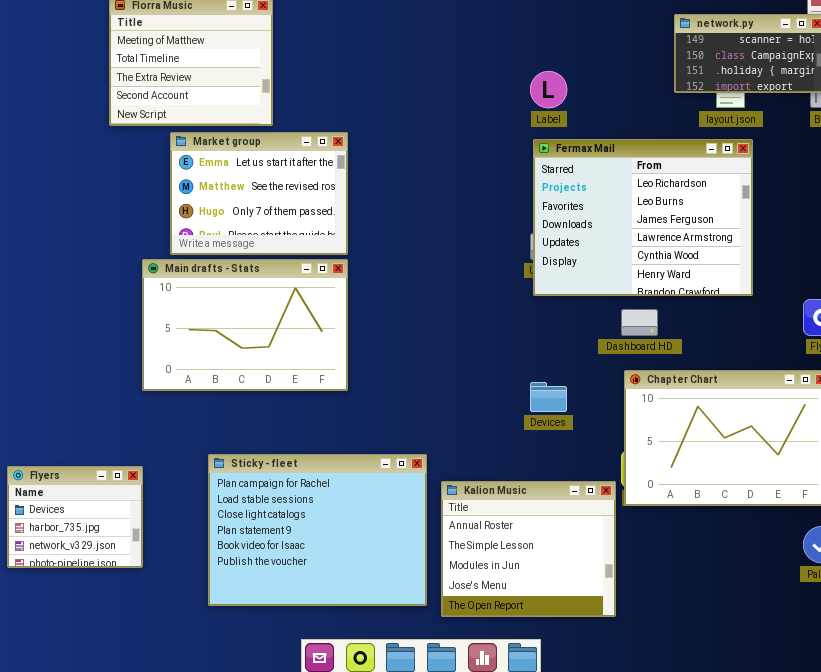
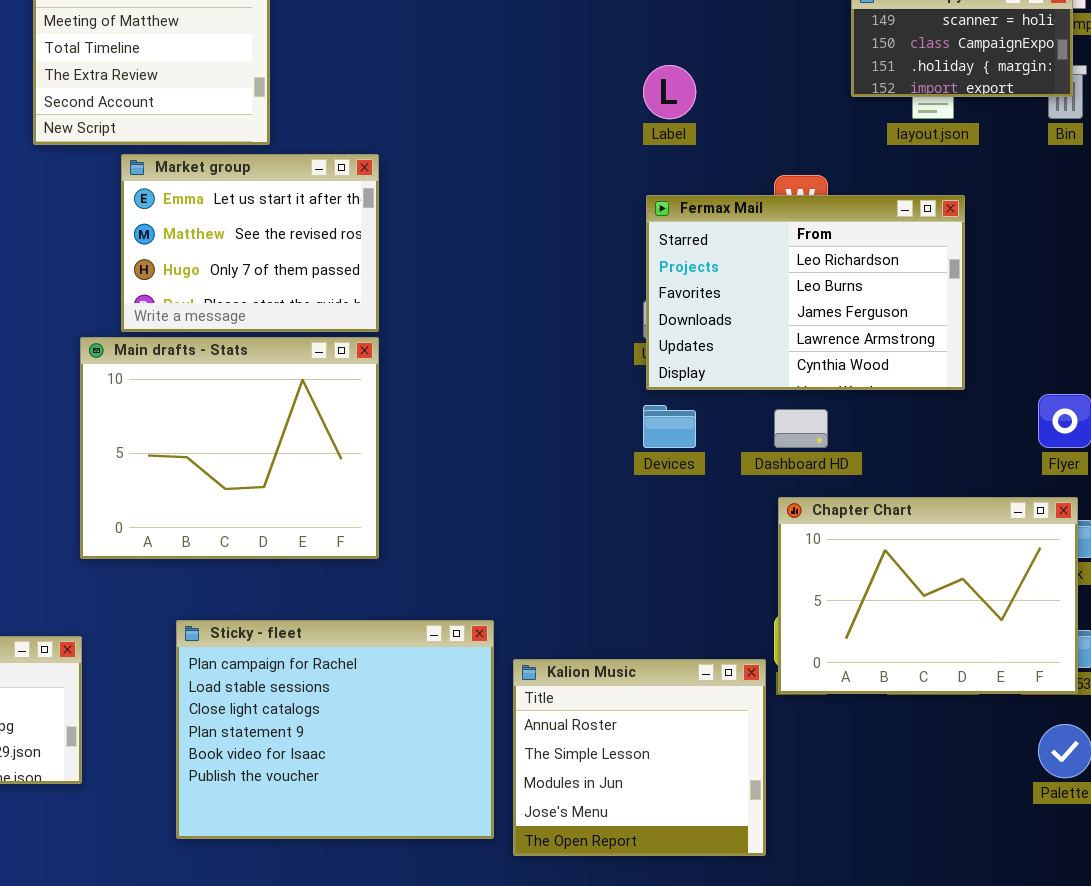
Fermax Mail: [533,139,753,296] -> [646,195,965,390], resized
Main drafts - Stats: [142,259,348,391] -> [80,337,379,559], resized
Devices: [530,382,567,412] -> [643,405,696,448], moved

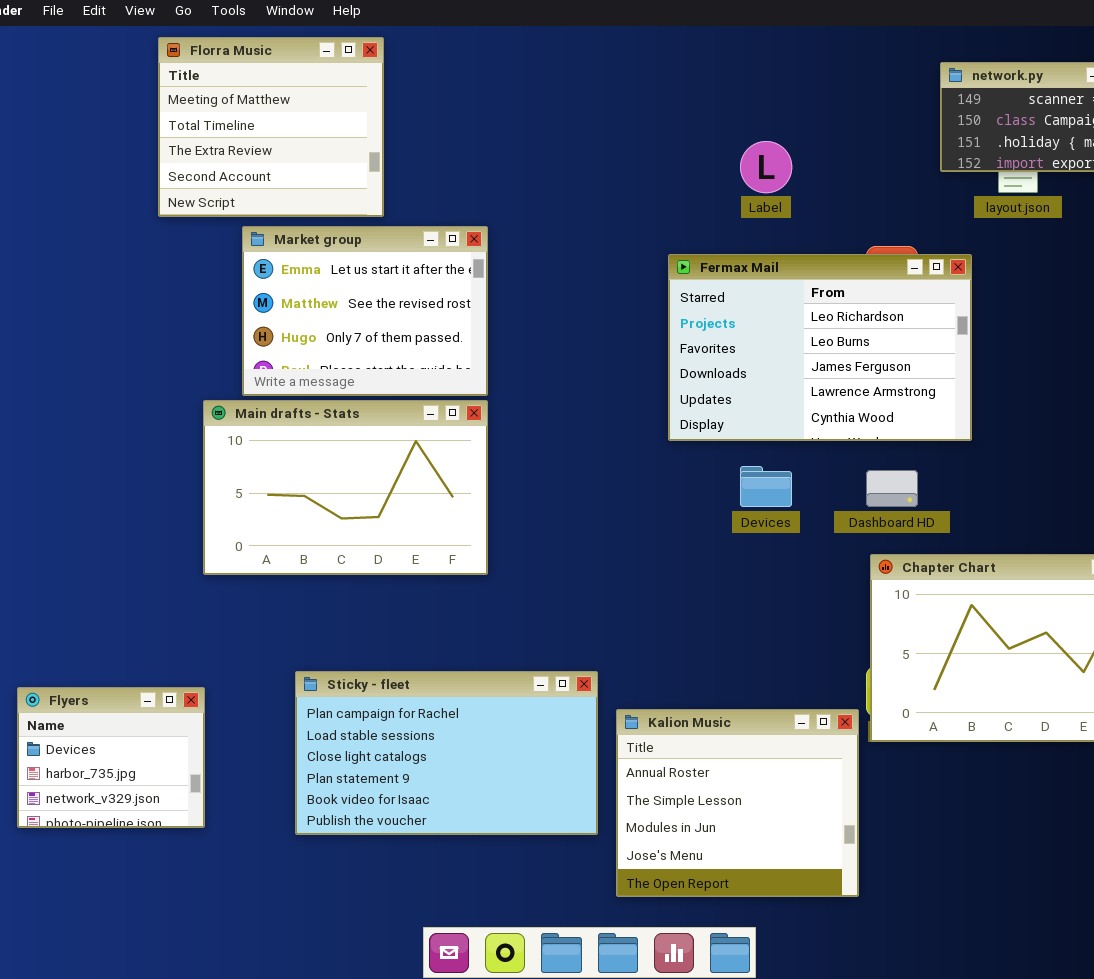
Fermax Mail: [646,195,965,390] -> [668,254,972,441], moved
Main drafts - Stats: [80,337,379,559] -> [203,400,488,575], resized
Sticky - fleet: [176,620,494,839] -> [295,671,598,835], resized

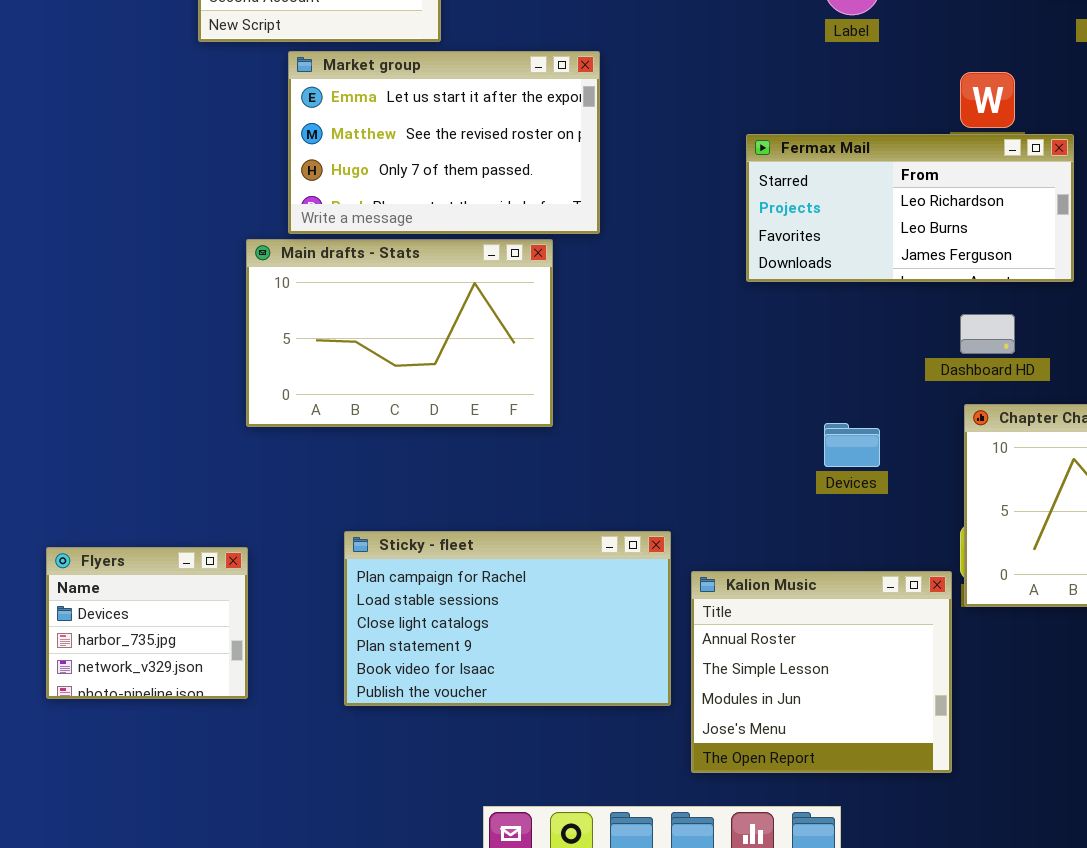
Market group: [242,226,488,396] -> [288,51,600,234], resized
Fermax Mail: [668,254,972,441] -> [746,134,1074,282], resized
Devices: [740,466,792,507] -> [824,423,880,467], moved

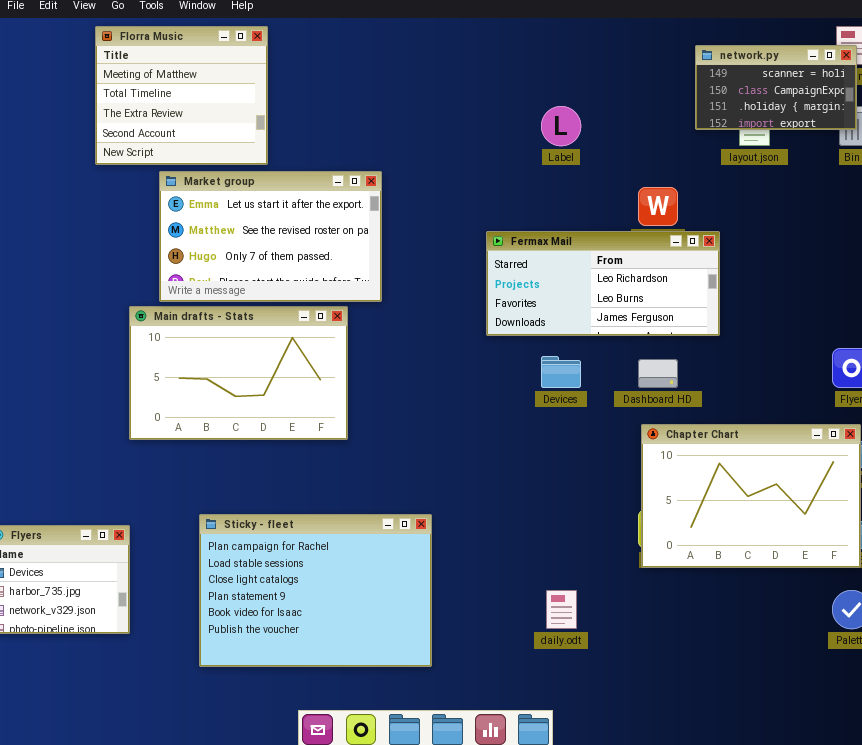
Devices: [824,423,880,467] -> [541,356,581,388], moved
Sticky - fleet: [344,531,671,706] -> [199,514,432,667], resized
Kalion Music: [691,571,952,773] -> none, closed

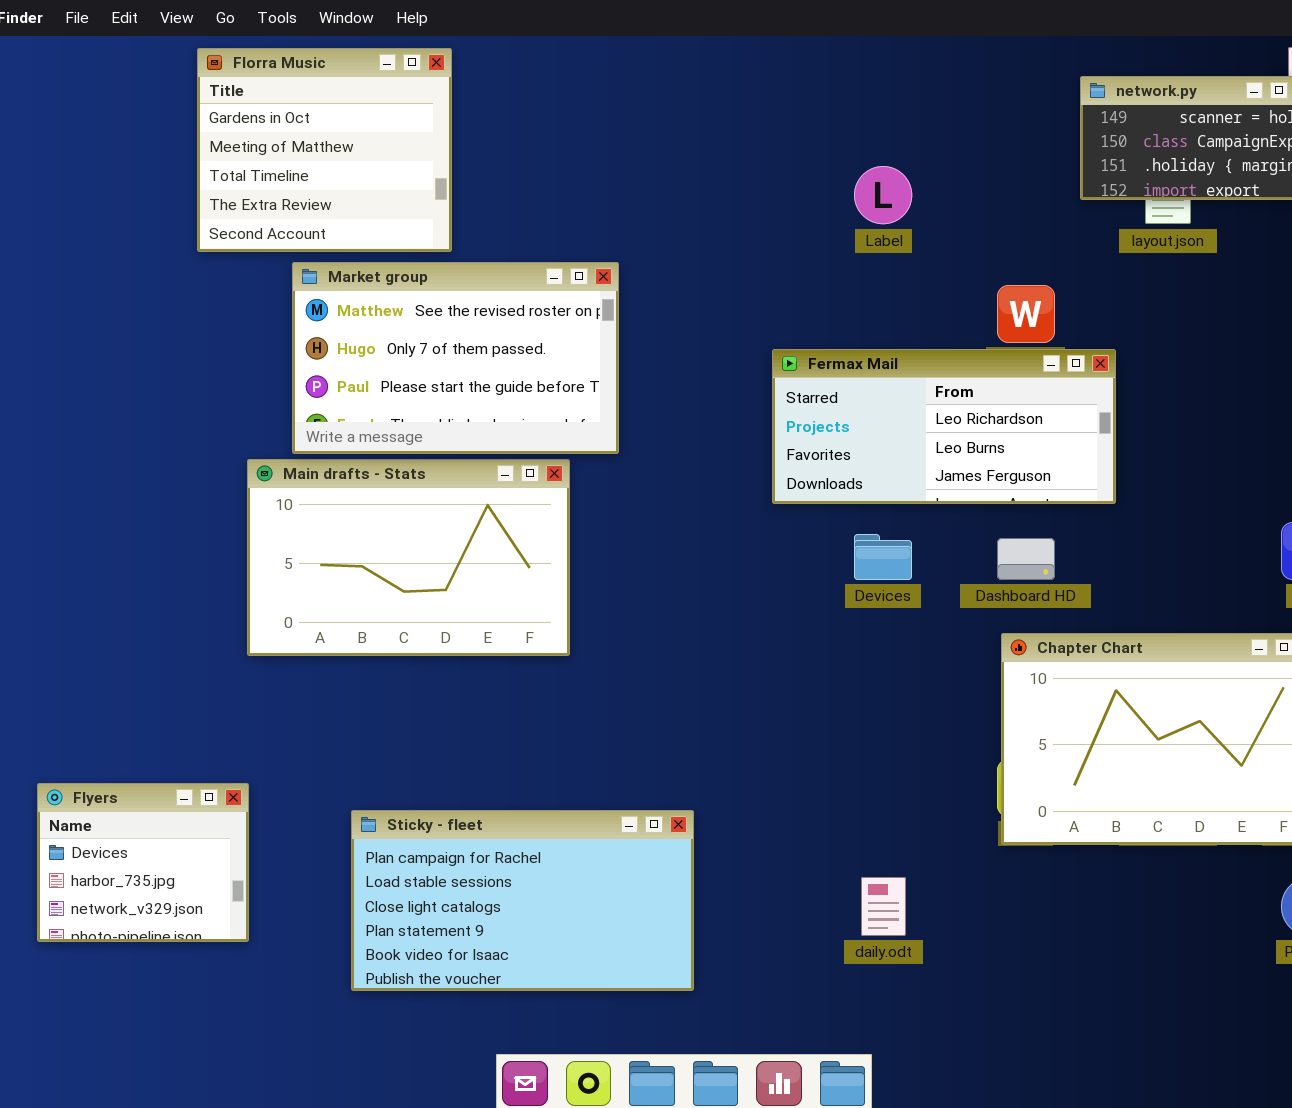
Florra Music: [95,26,268,165] -> [197,48,452,252], scrolled up 1 row
Market group: [159,171,382,302] -> [292,262,619,454], scrolled down 1 row
Sticky - fleet: [199,514,432,667] -> [351,810,694,991], resized

